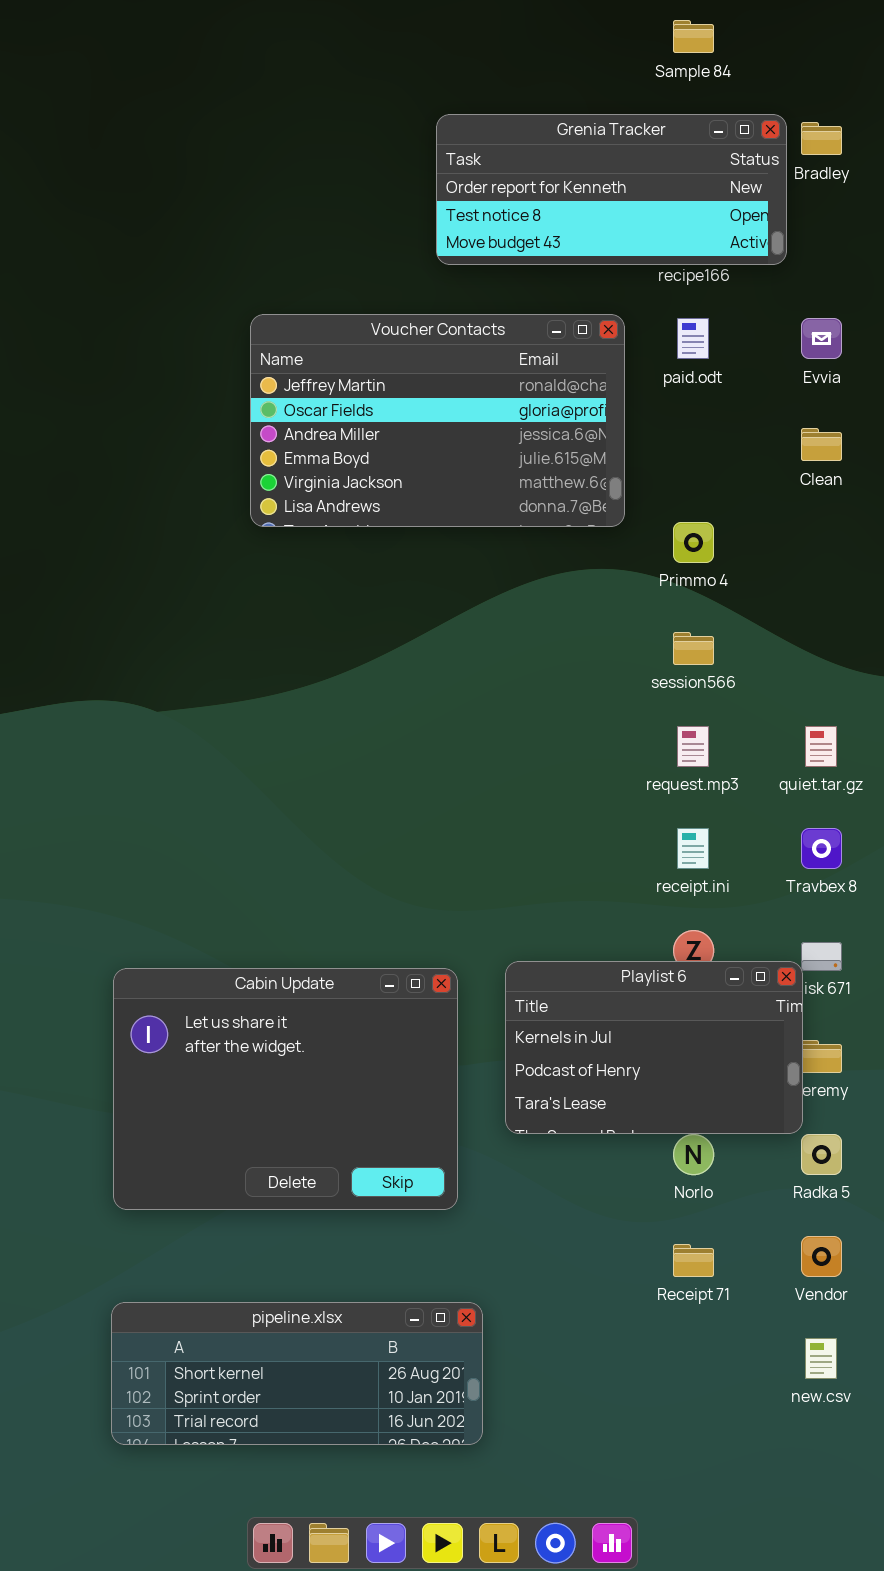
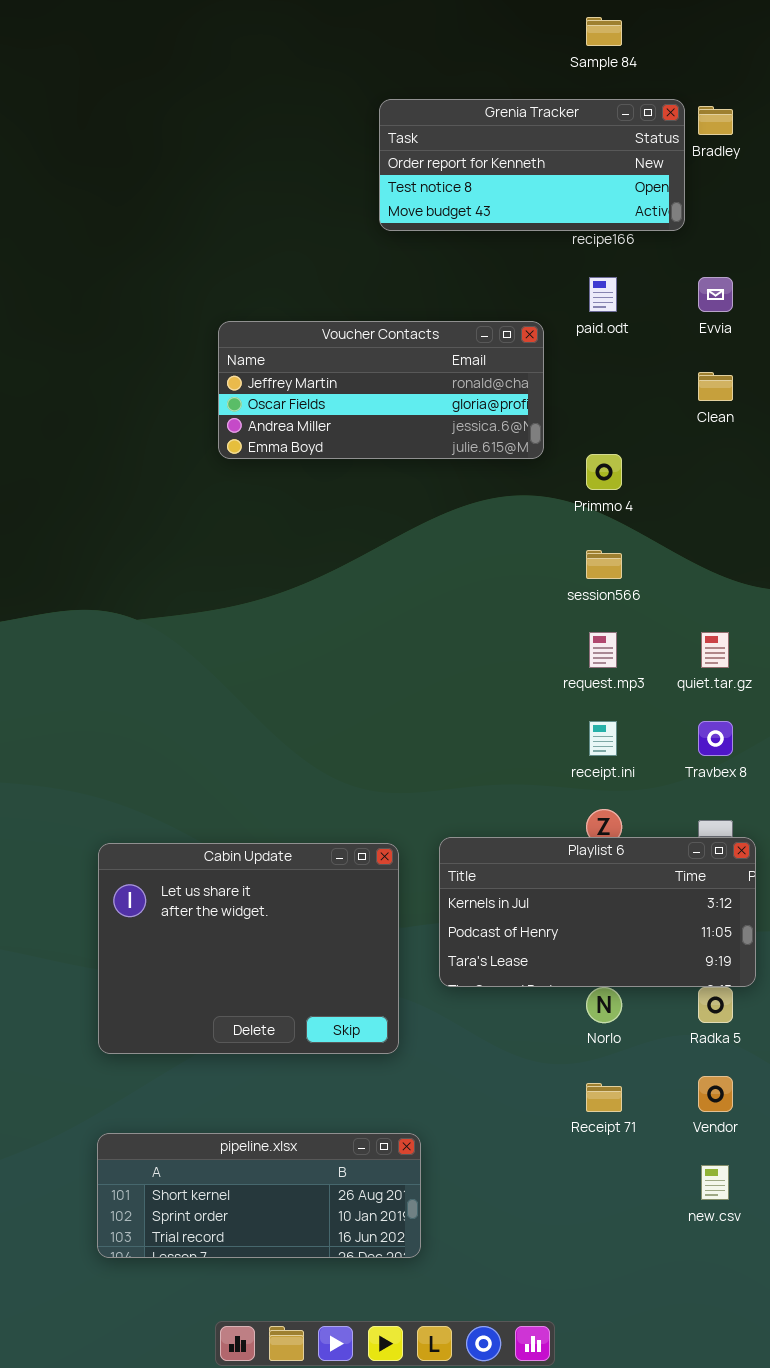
Voucher Contacts: [250,314,625,527] -> [218,321,544,459], resized
Playlist 6: [505,961,803,1134] -> [439,837,756,987], resized

